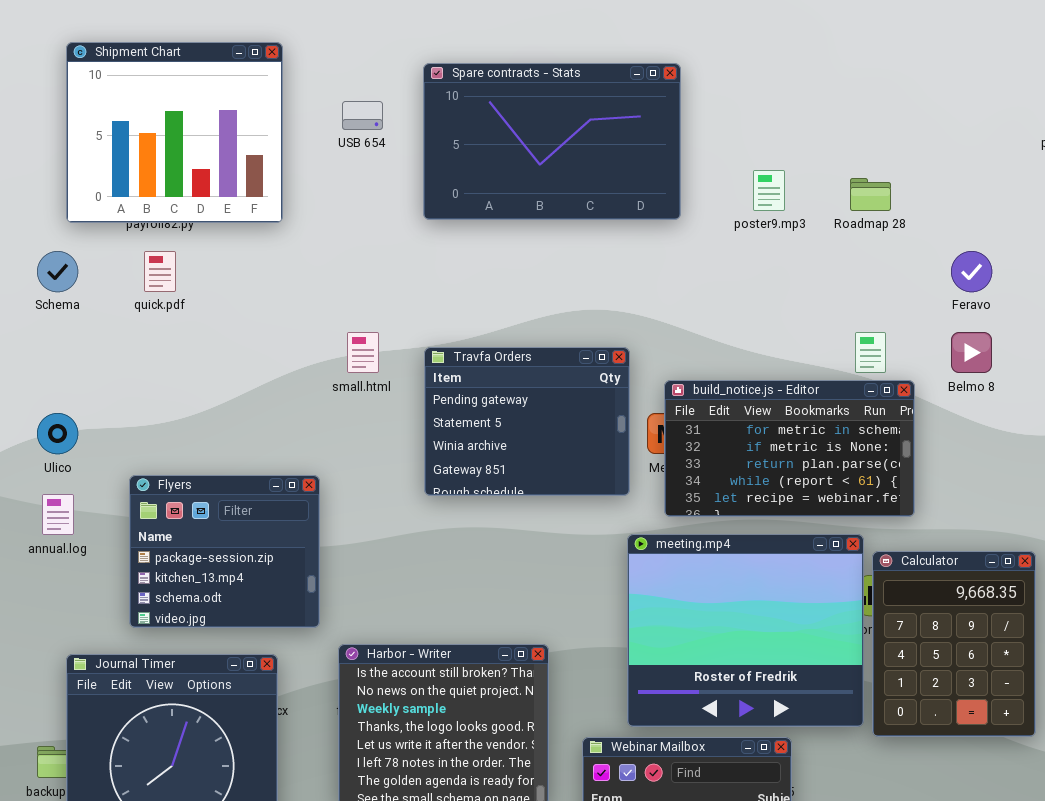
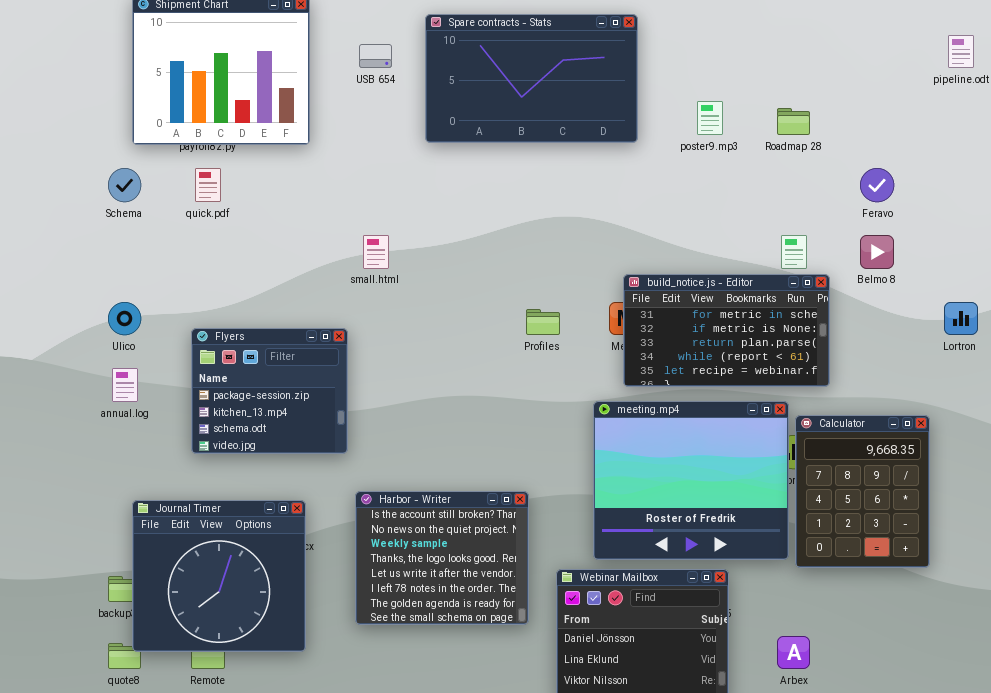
Travfa Orders: [424,347,630,496] -> none, closed
Flyers: [129,475,320,628] -> [191,328,348,454], moved

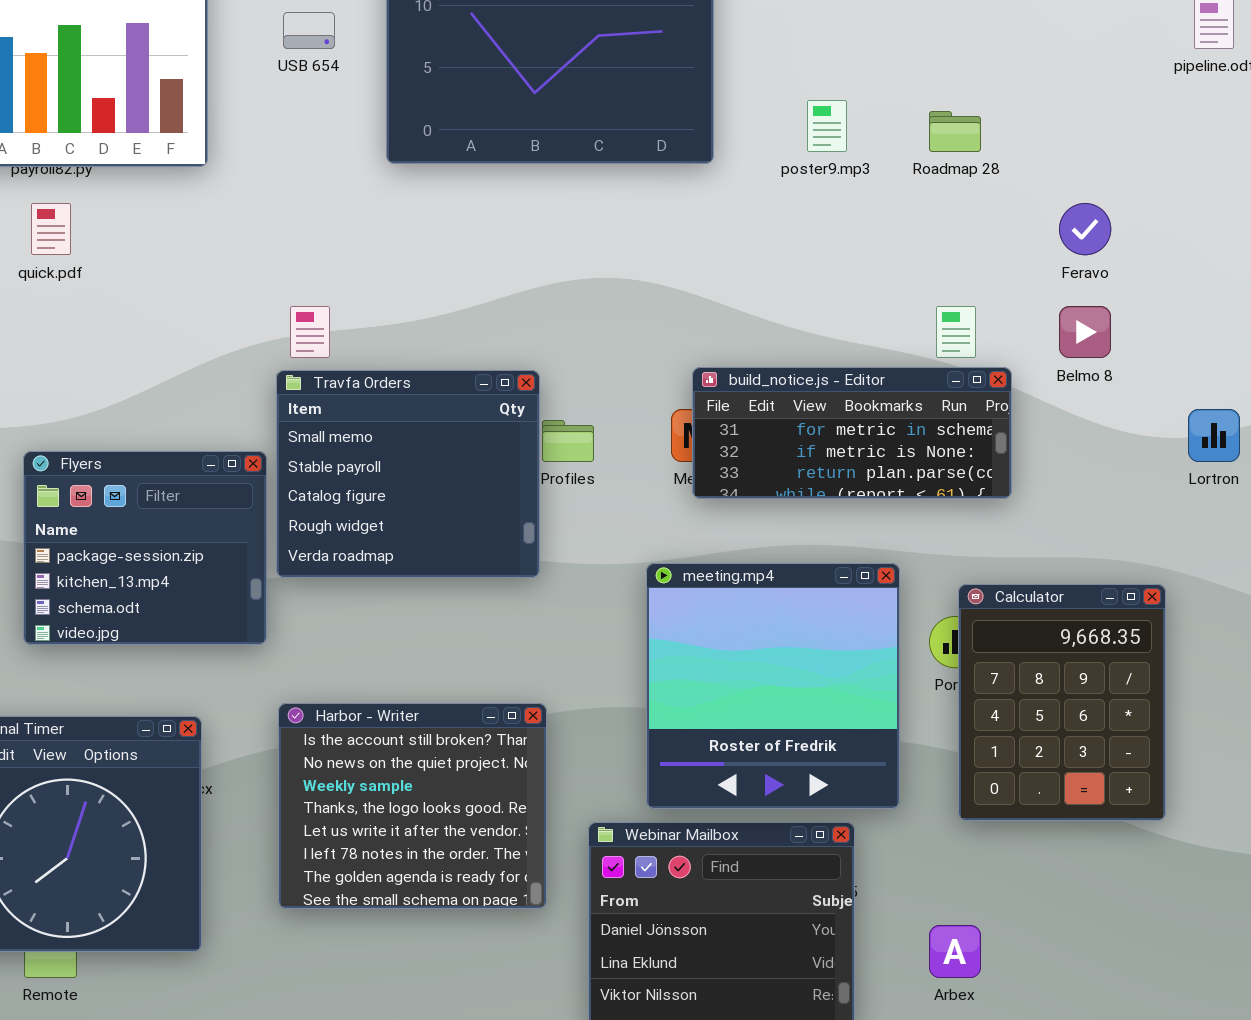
build_notice.js - Editor: [623,274,830,387] -> [692,367,1012,499], resized
Travfa Orders: none -> [276,370,540,578], opened
meeting.mp4: [593,401,789,560] -> [646,563,900,809], resized

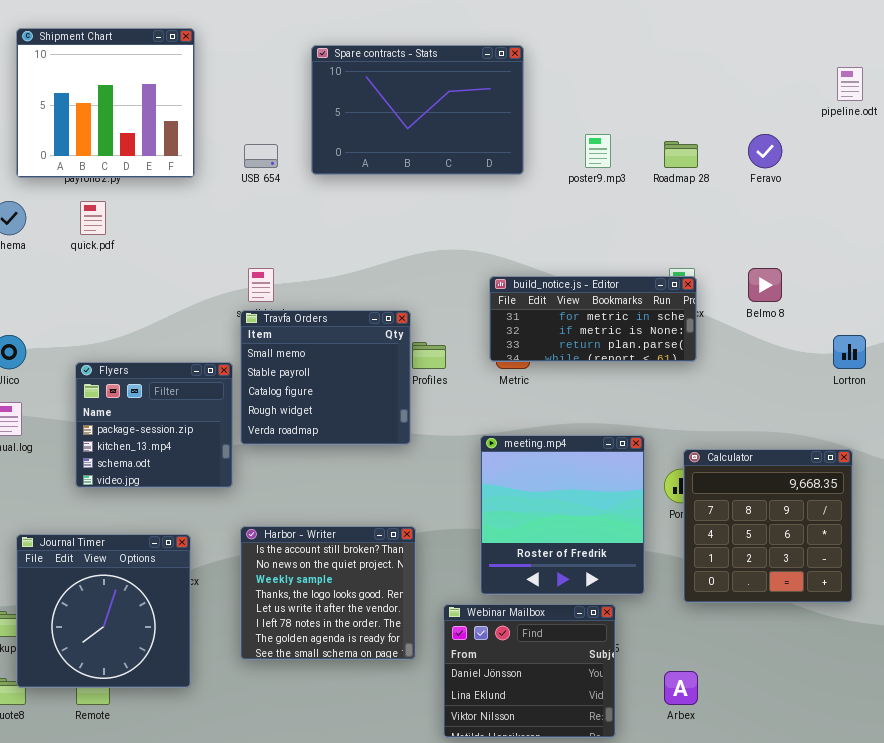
USB 654: [283,12,335,49] -> [244,144,278,168], moved
Feravo: [1059,203,1111,255] -> [748,134,782,168], moved
build_notice.js - Editor: [692,367,1012,499] -> [489,276,697,362], moved
Calculator: [958,584,1166,821] -> [683,449,853,603], resized

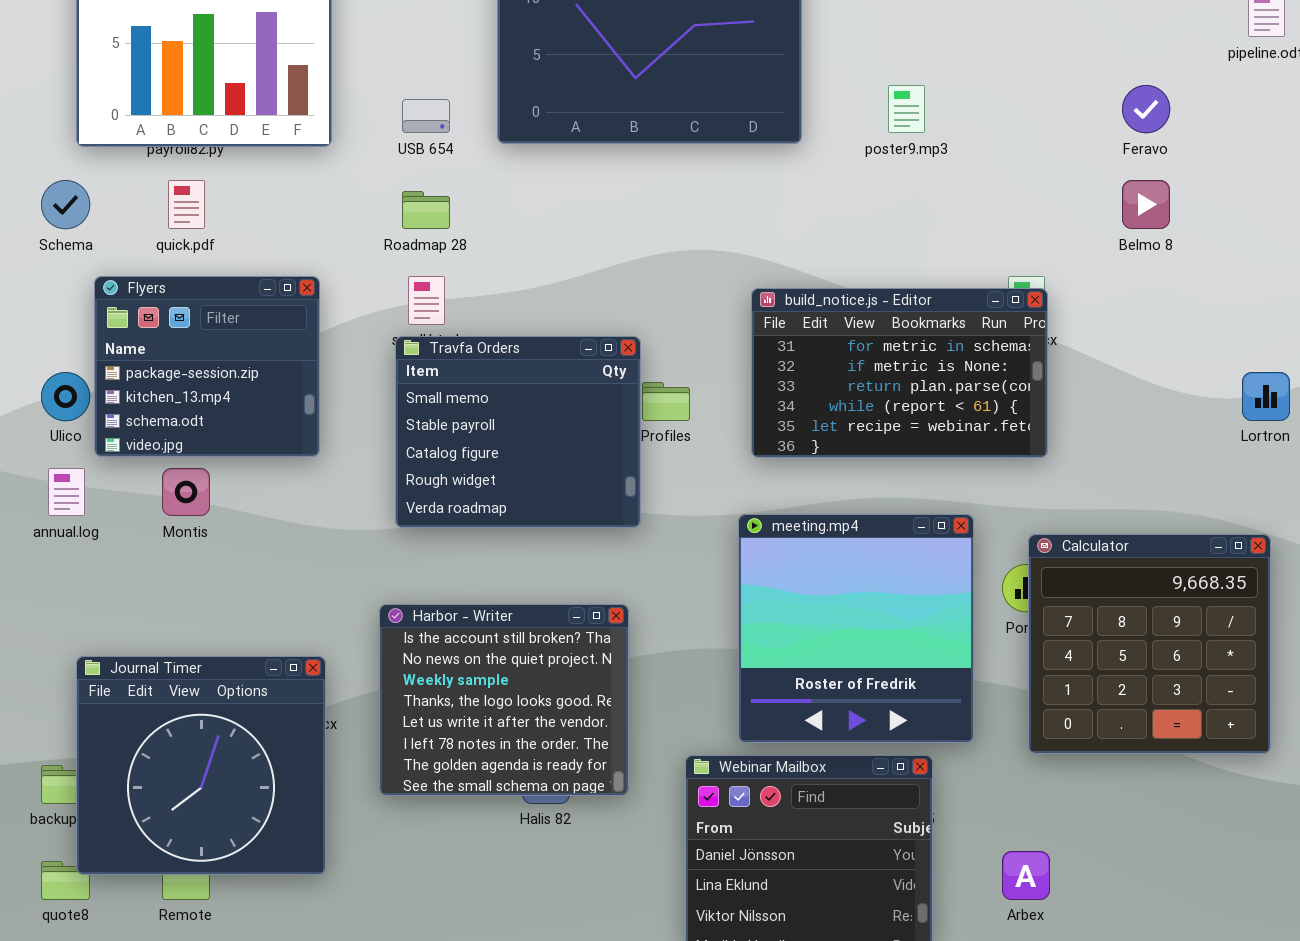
Roadmap 28: [664,141,698,168] -> [402,191,450,229], moved
Belmo 8: [748,268,782,302] -> [1122,180,1170,229], moved
build_notice.js - Editor: [489,276,697,362] -> [751,288,1048,458], resized
Flyers: [75,362,233,488] -> [94,276,320,457], moved
Harbor - Writer: [240,526,416,660] -> [379,604,629,796], moved

